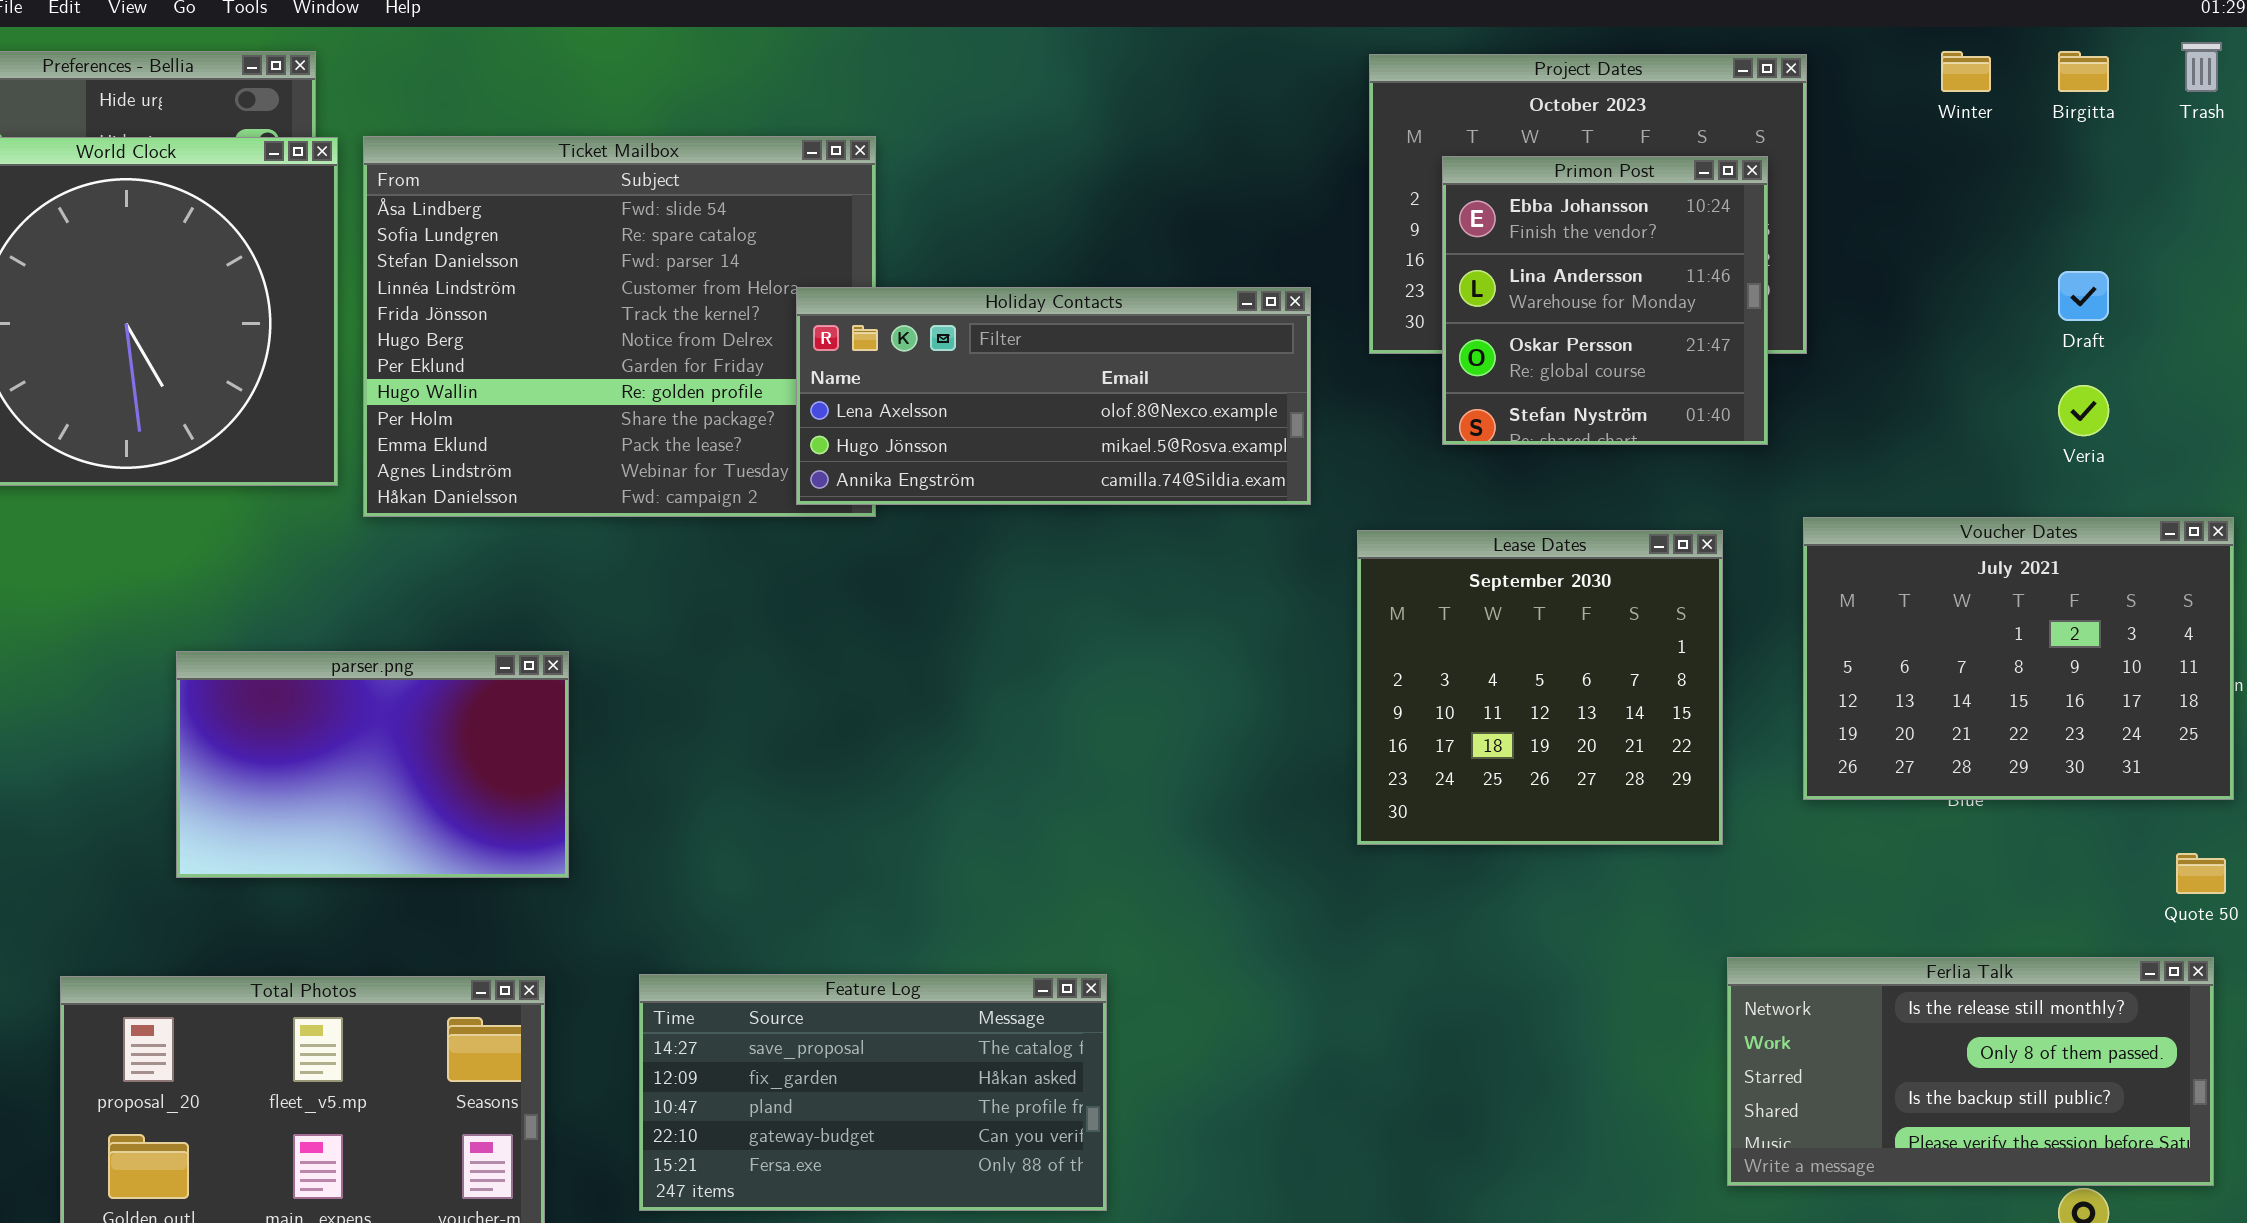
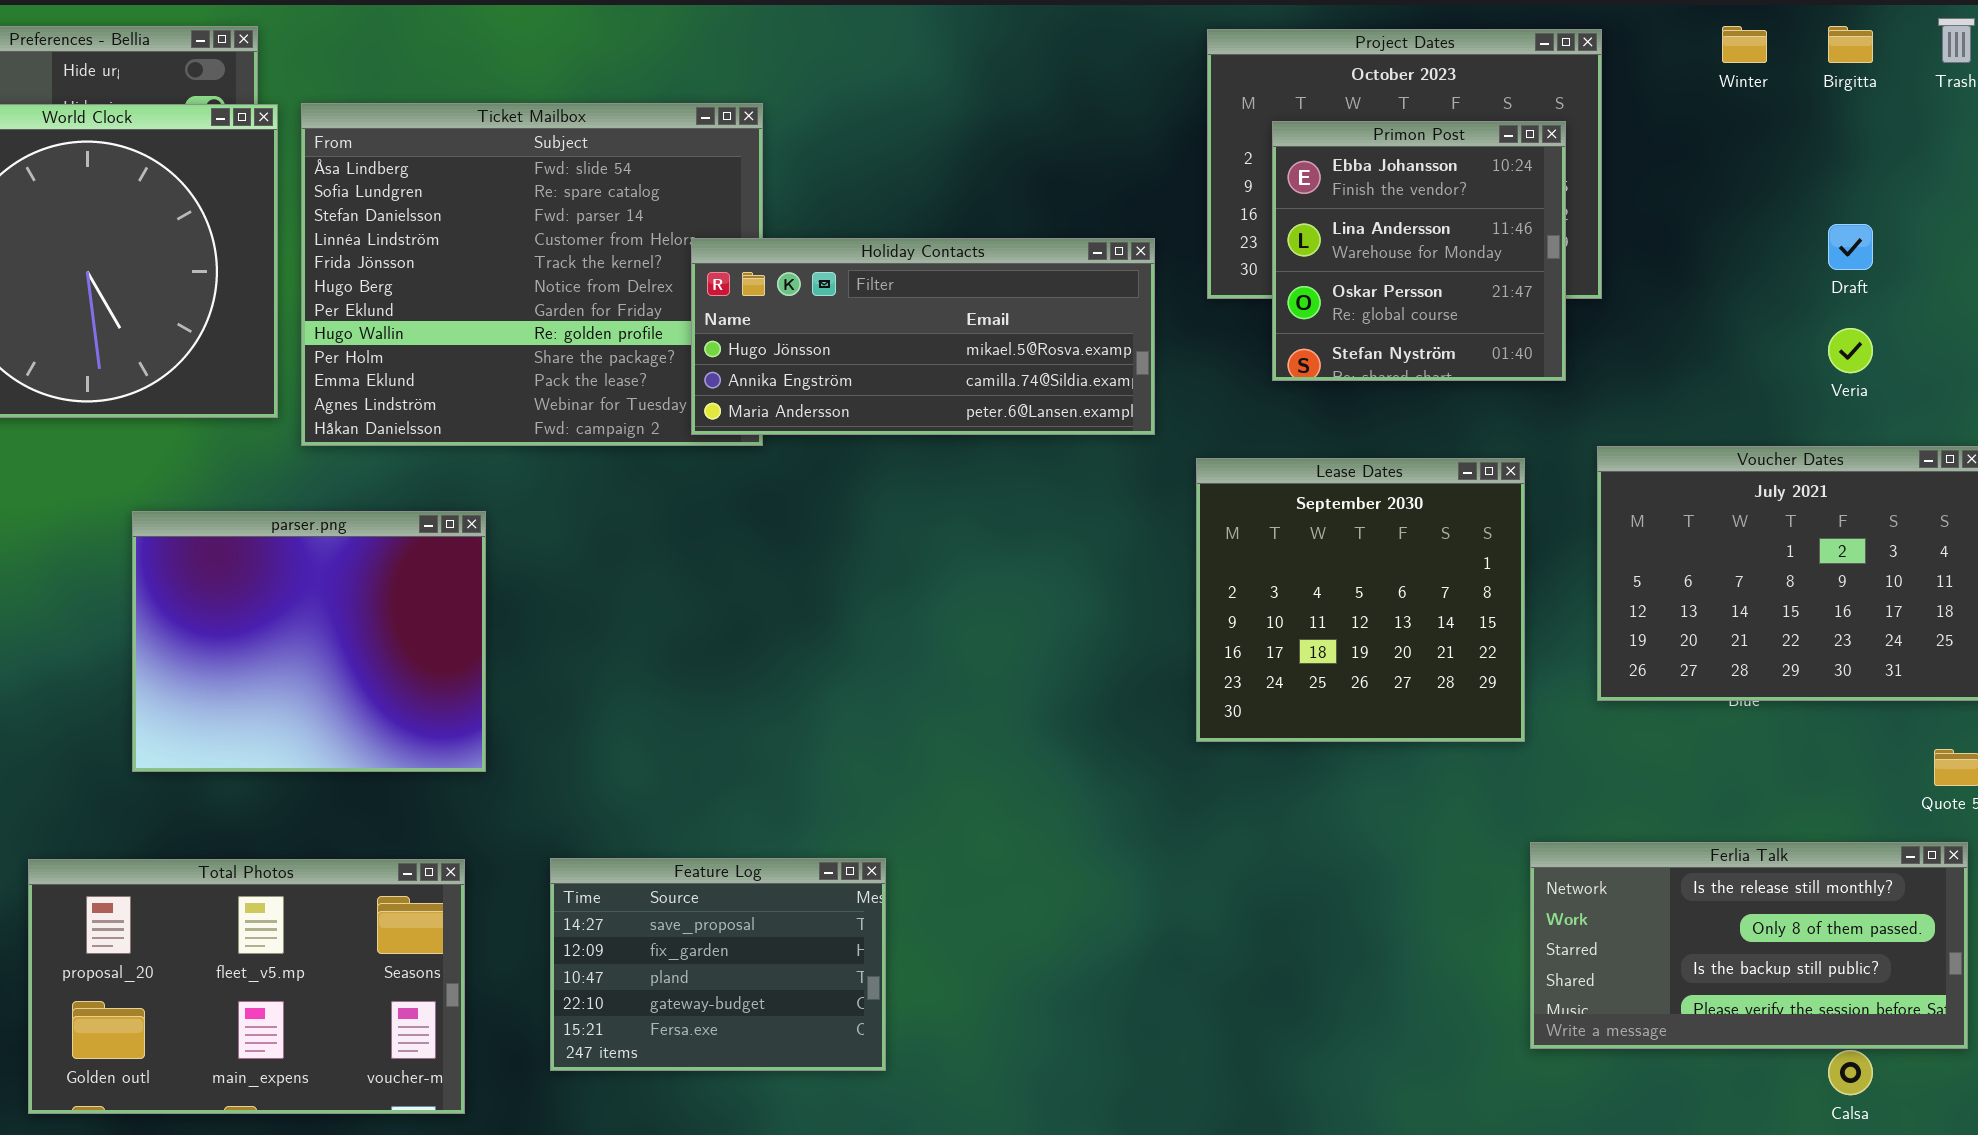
Holiday Contacts: [796,287,1311,505] -> [691,238,1155,435], scrolled down 1 row
parser.png: [176,651,569,878] -> [132,511,486,772], resized
Feature Log: [639,974,1107,1211] -> [550,858,886,1071], resized

